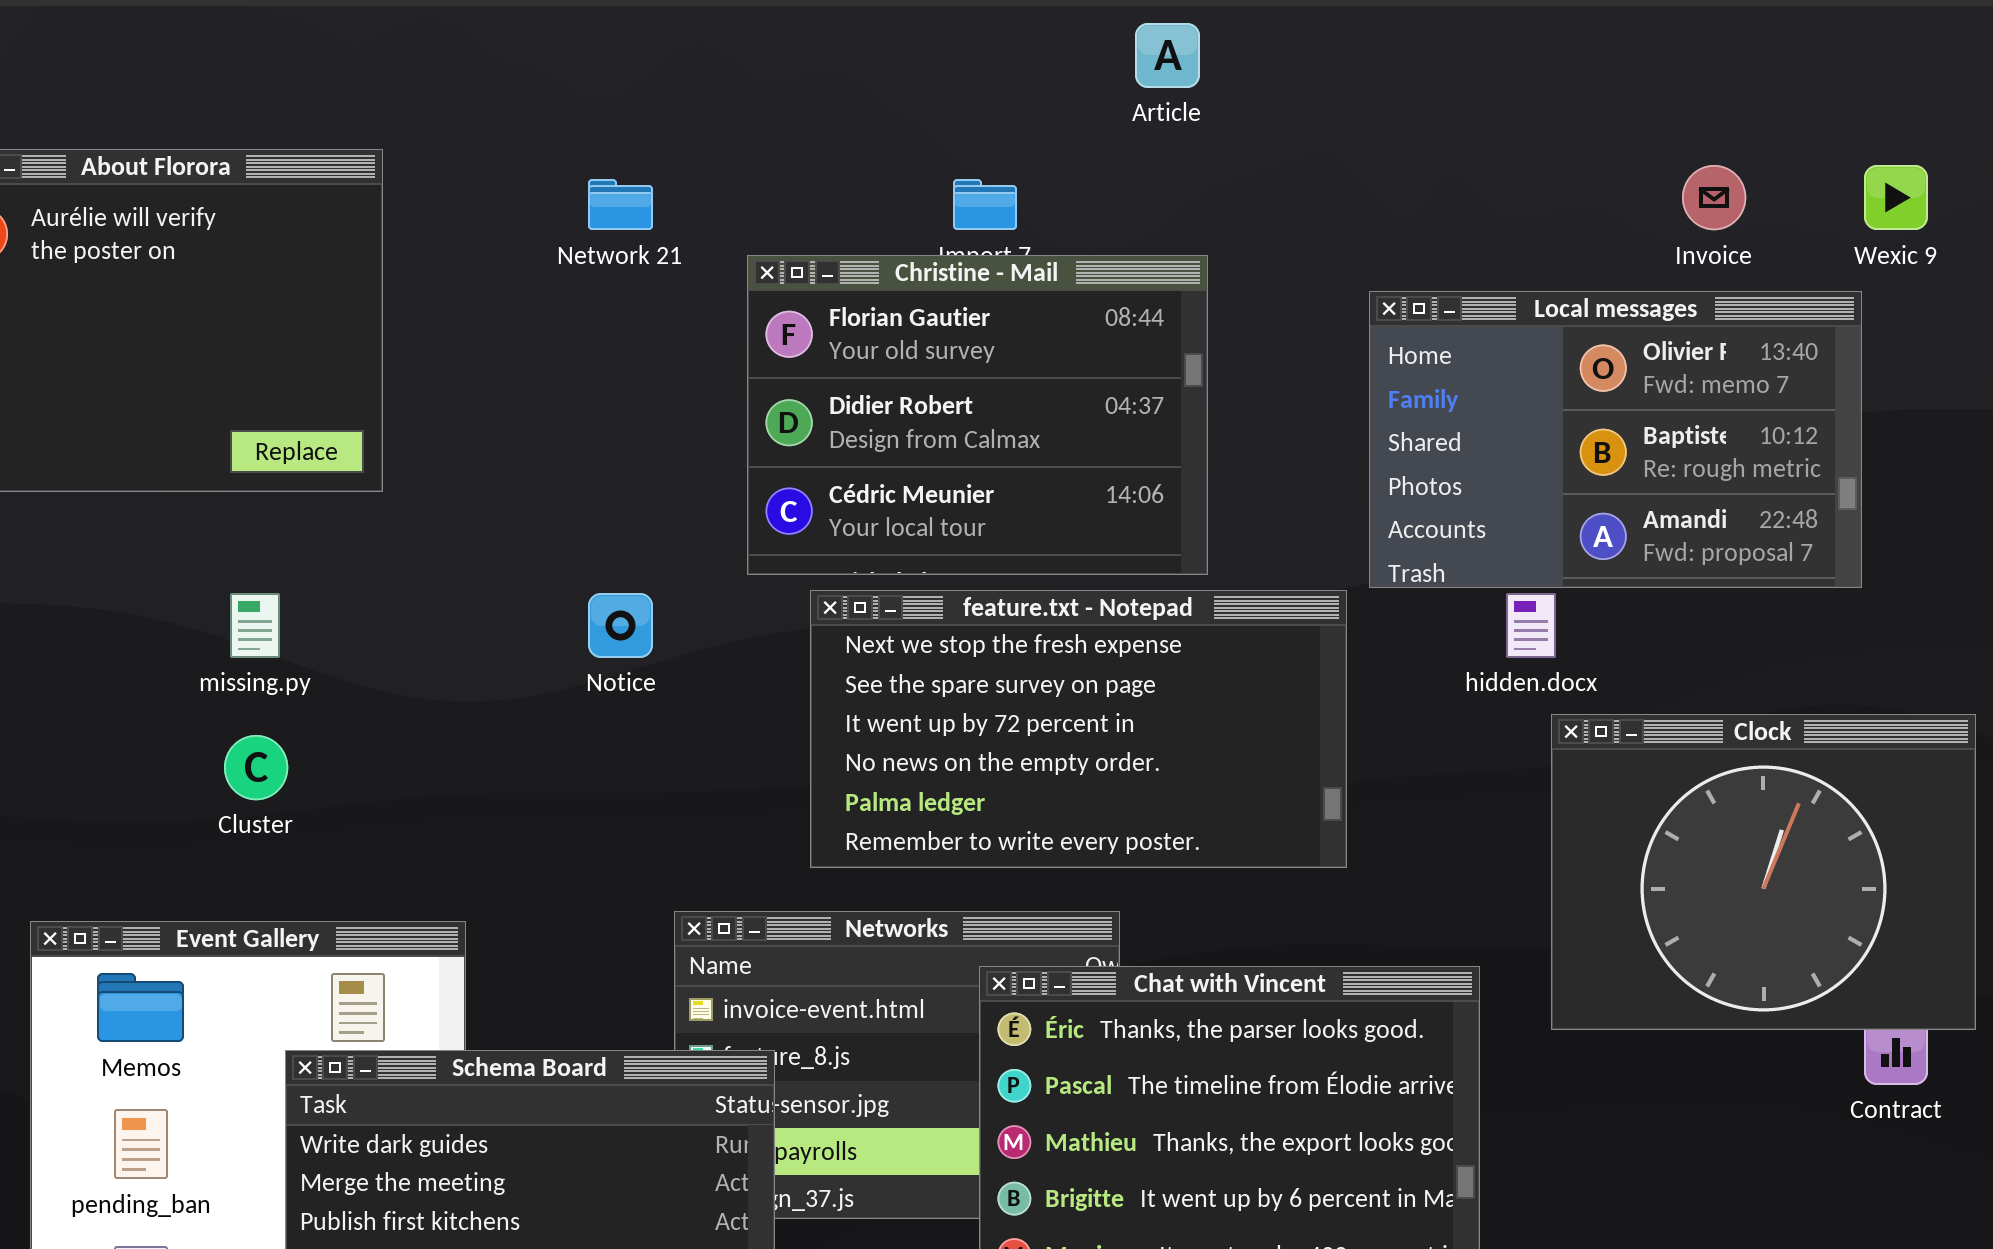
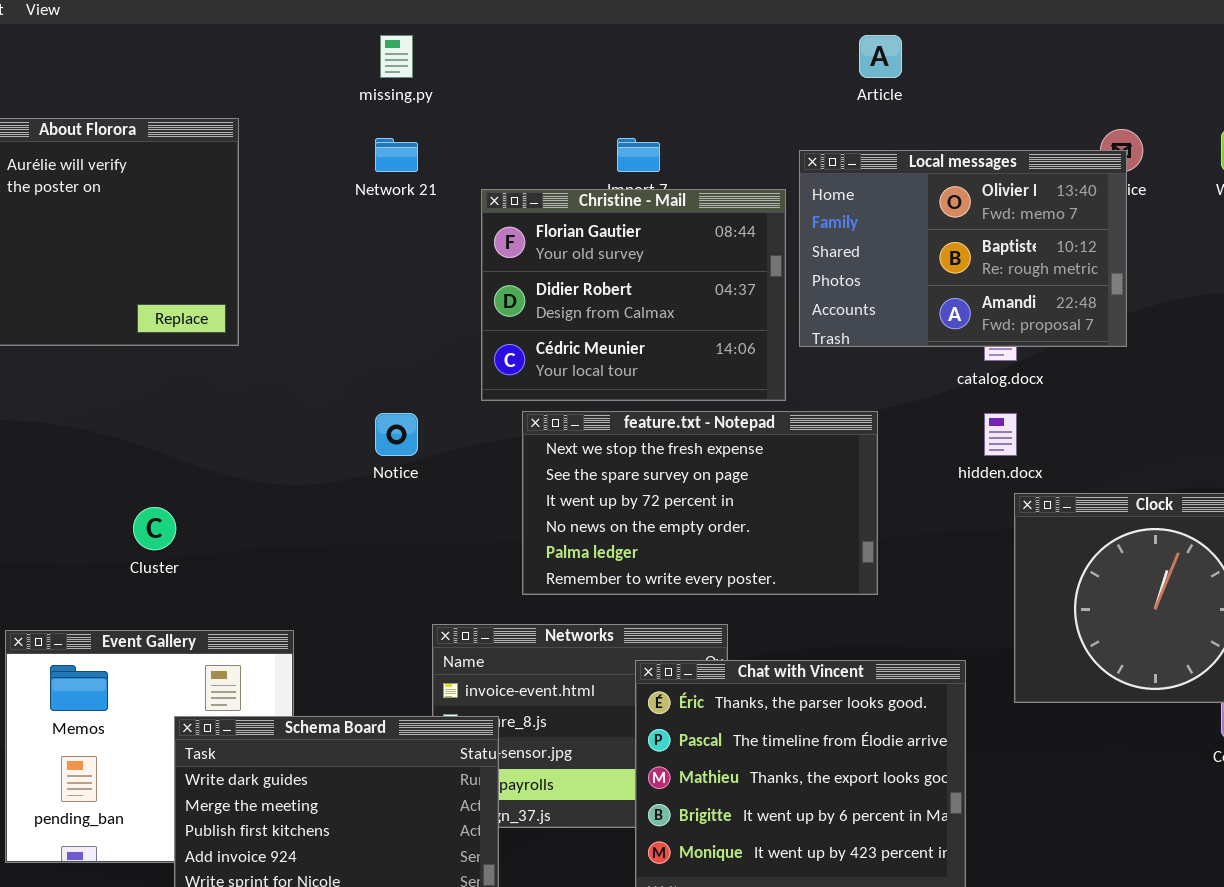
Article: [1135,23,1200,88] -> [859,35,902,78], moved
Local messages: [1369,291,1862,588] -> [799,150,1127,347], moved
missing.py: [230,593,280,658] -> [380,35,413,78], moved

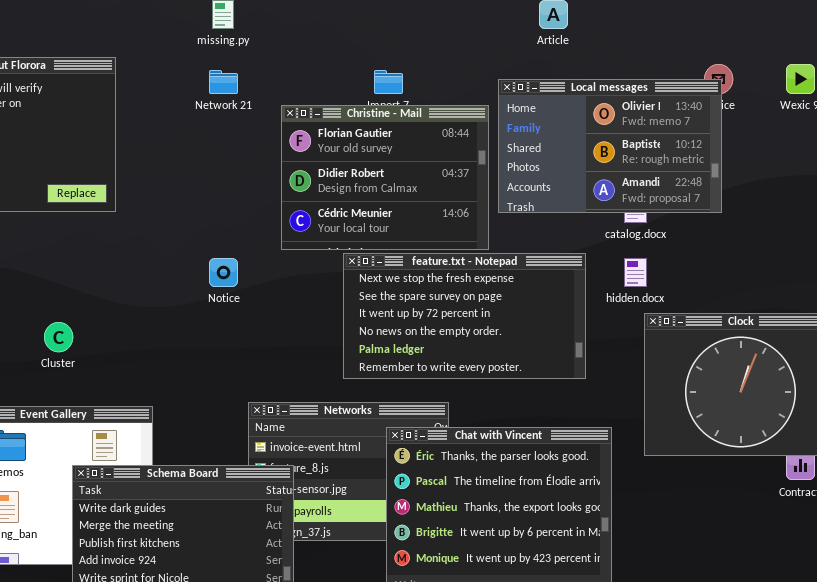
feature.txt - Notepad: [522,411,878,595] -> [343,253,586,379], moved

